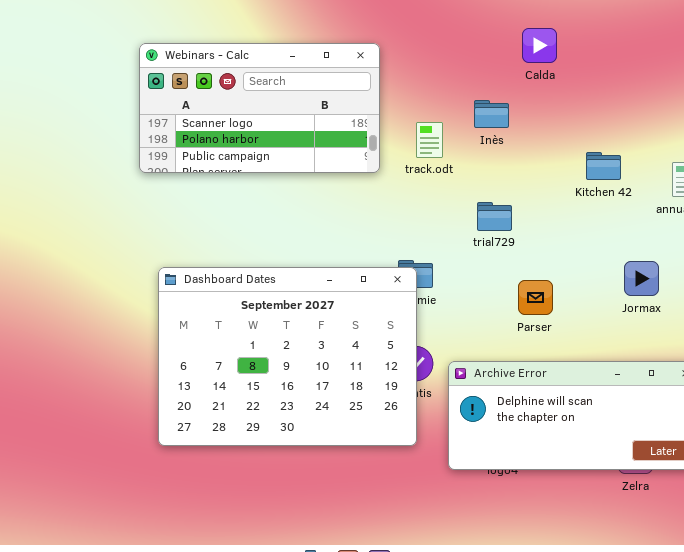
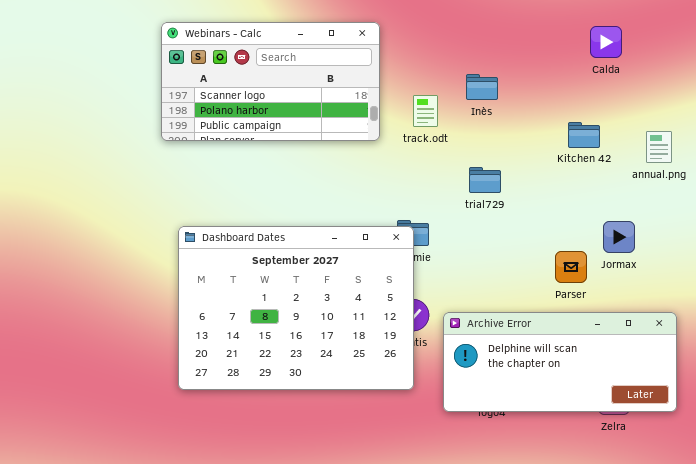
Calda: [522,28,557,63] -> [590,26,622,58], moved
Parser: [518,280,553,315] -> [555,251,587,283], moved

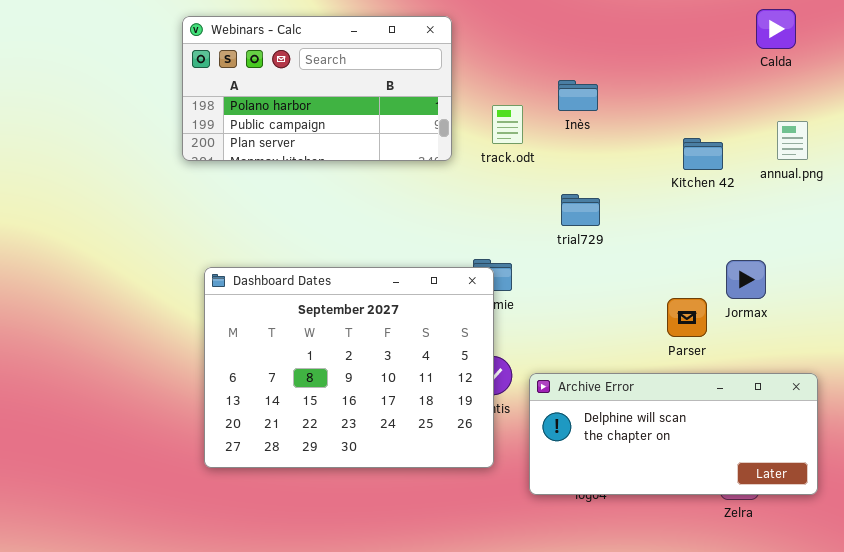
Webinars - Calc: [161,22,380,141] -> [182,16,452,161], scrolled down 1 row
Calda: [590,26,622,58] -> [756,9,796,49], moved
annual.png: [646,131,672,163] -> [777,121,808,160], moved

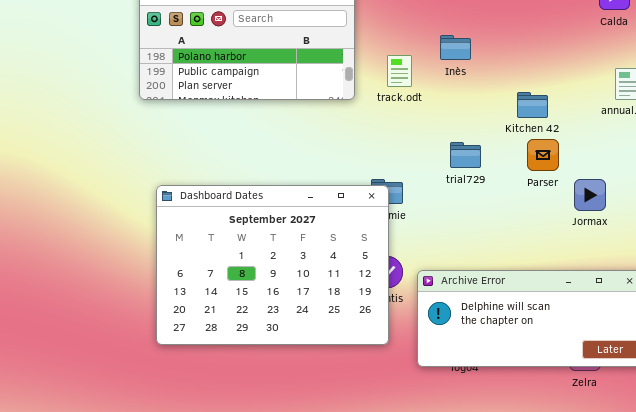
Kitchen 42: [683,138,723,170] -> [517,92,548,118], moved
trial729: [561,194,600,226] -> [450,142,481,168], moved
Parser: [667,298,707,337] -> [527,139,559,171], moved

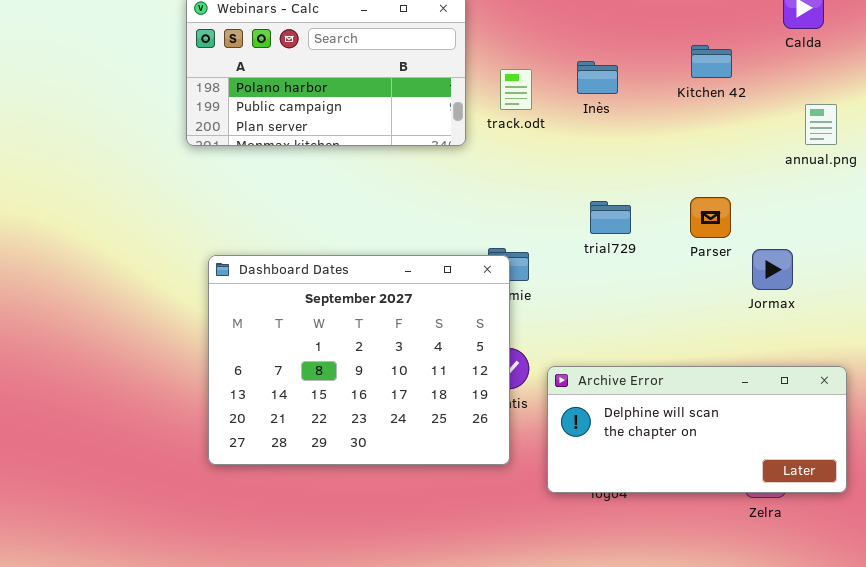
track.odt: [387,55,412,87] -> [500,69,532,110], moved
Kitchen 42: [517,92,548,118] -> [691,45,732,78], moved

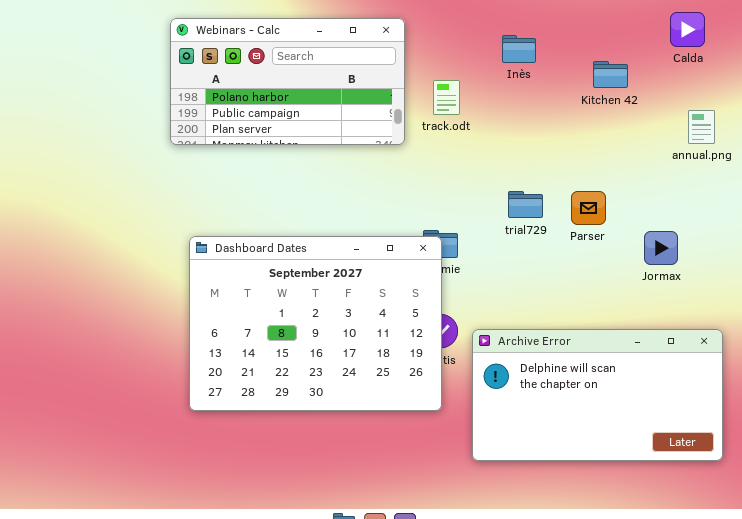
Inès: [577,61,618,94] -> [502,35,536,63], moved
Parser: [690,197,731,238] -> [571,191,606,225], moved
Archive Error: [547,366,847,493] -> [472,329,723,461], resized

